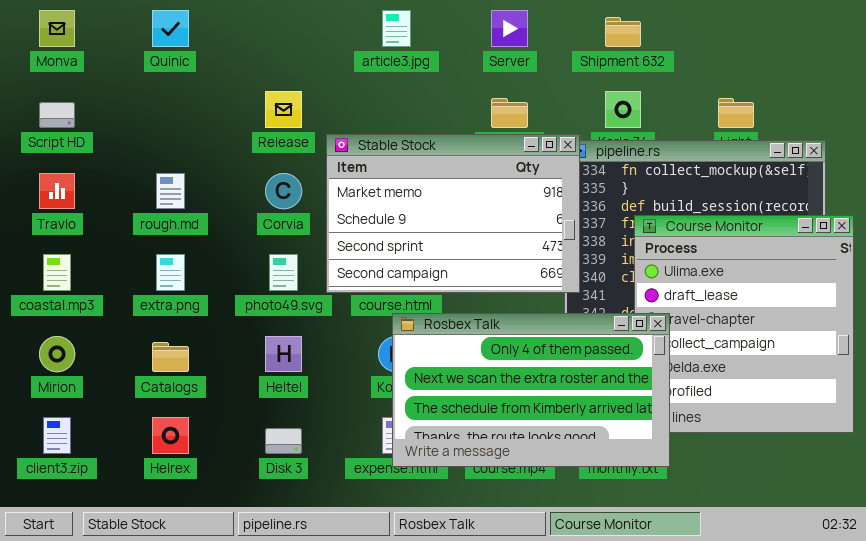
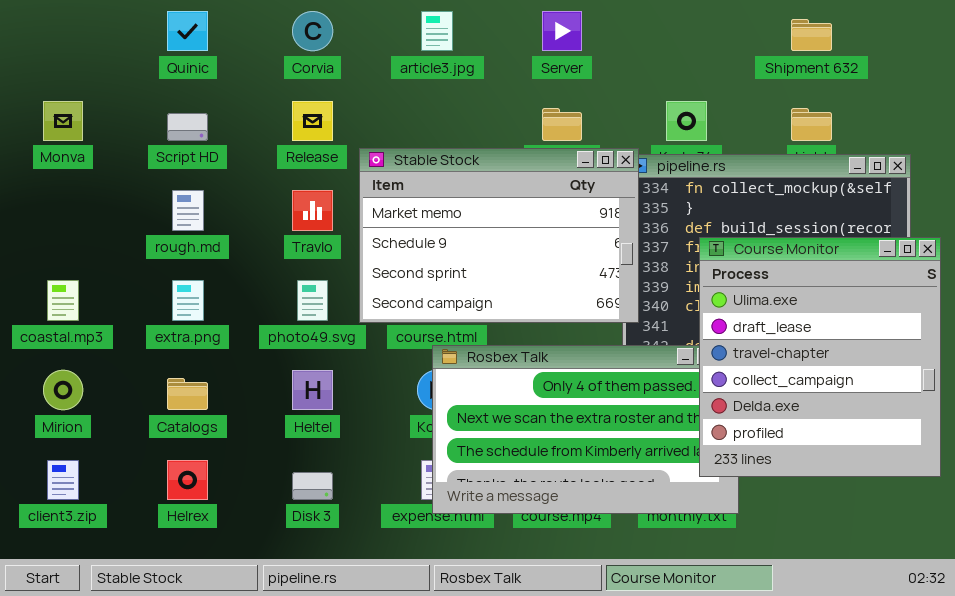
Monva: [39,10,75,47] -> [43,101,83,141], moved
Shipment 632: [605,17,641,47] -> [791,19,832,51], moved
Script HD: [39,102,75,128] -> [167,113,208,141], moved
Travlo: [39,173,75,209] -> [292,190,333,231], moved
Corvia: [265,173,302,209] -> [292,11,333,51], moved
Course Monitor: [634,215,854,433] -> [699,237,941,477], raised

